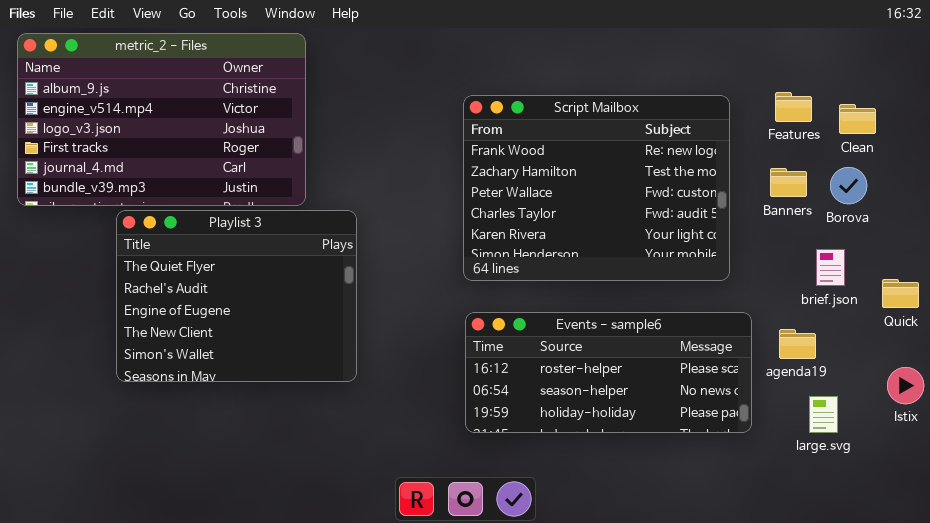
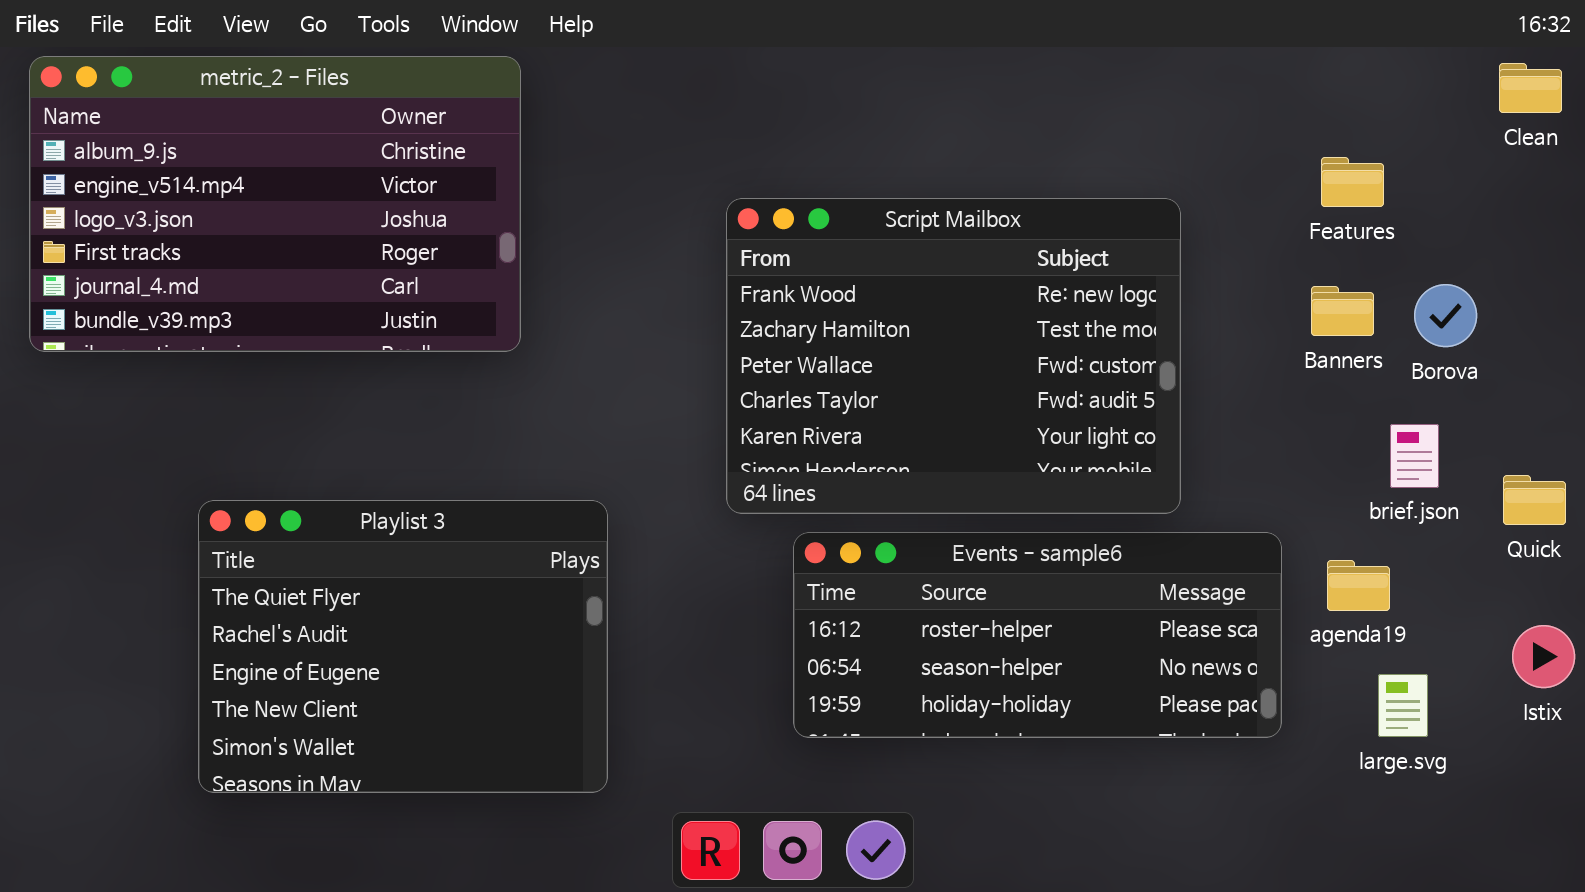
Script Mailbox: [463,95,730,281] -> [726,198,1181,514], moved
Clean: [839,104,876,134] -> [1499,63,1562,113], moved
Playlist 3: [116,210,357,382] -> [198,500,608,793], moved

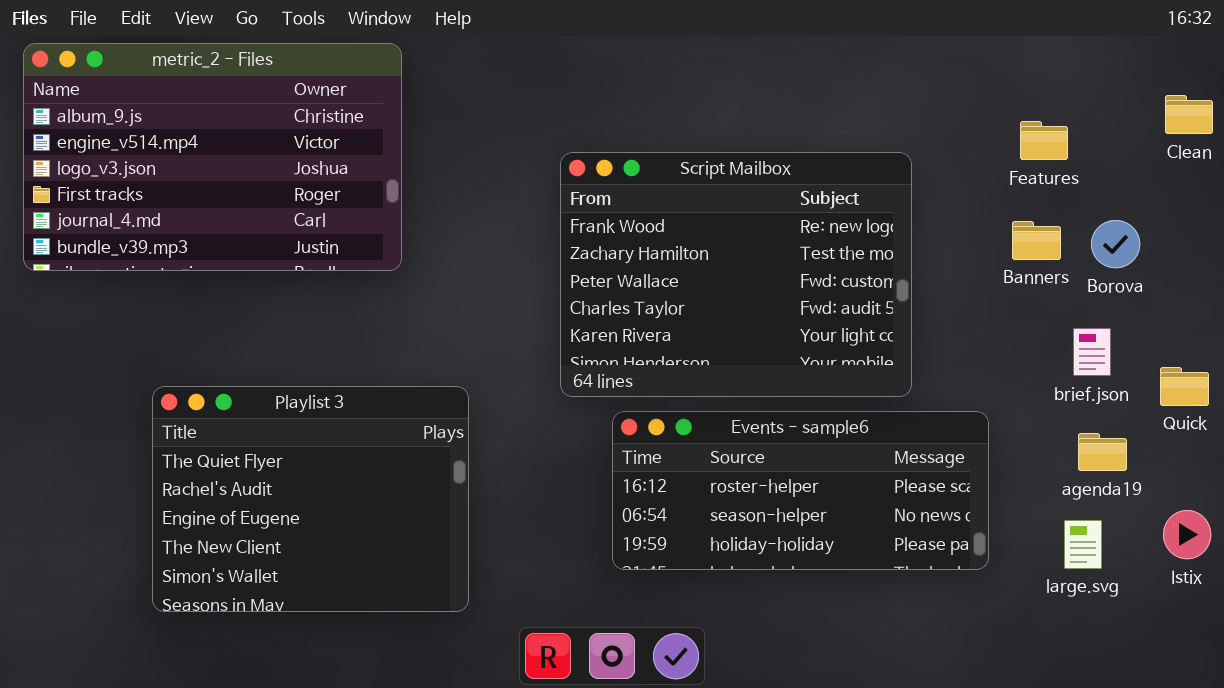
Clean: [1499,63,1562,113] -> [1165,95,1213,134], moved
agenda19: [1327,560,1390,611] -> [1078,433,1127,471], moved
Istix: [1512,625,1575,688] -> [1163,510,1211,559], moved

